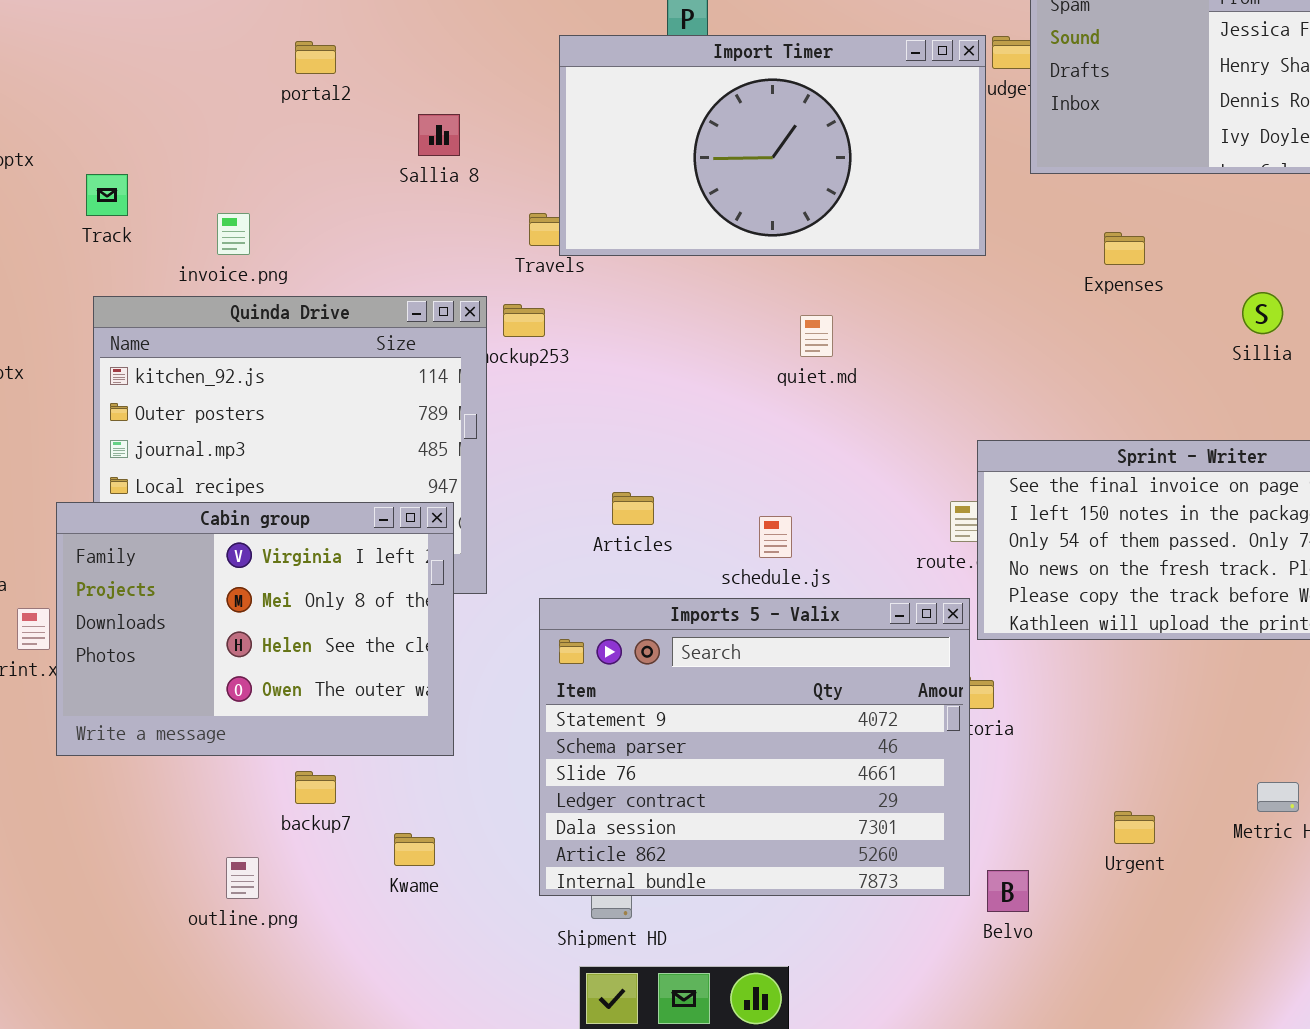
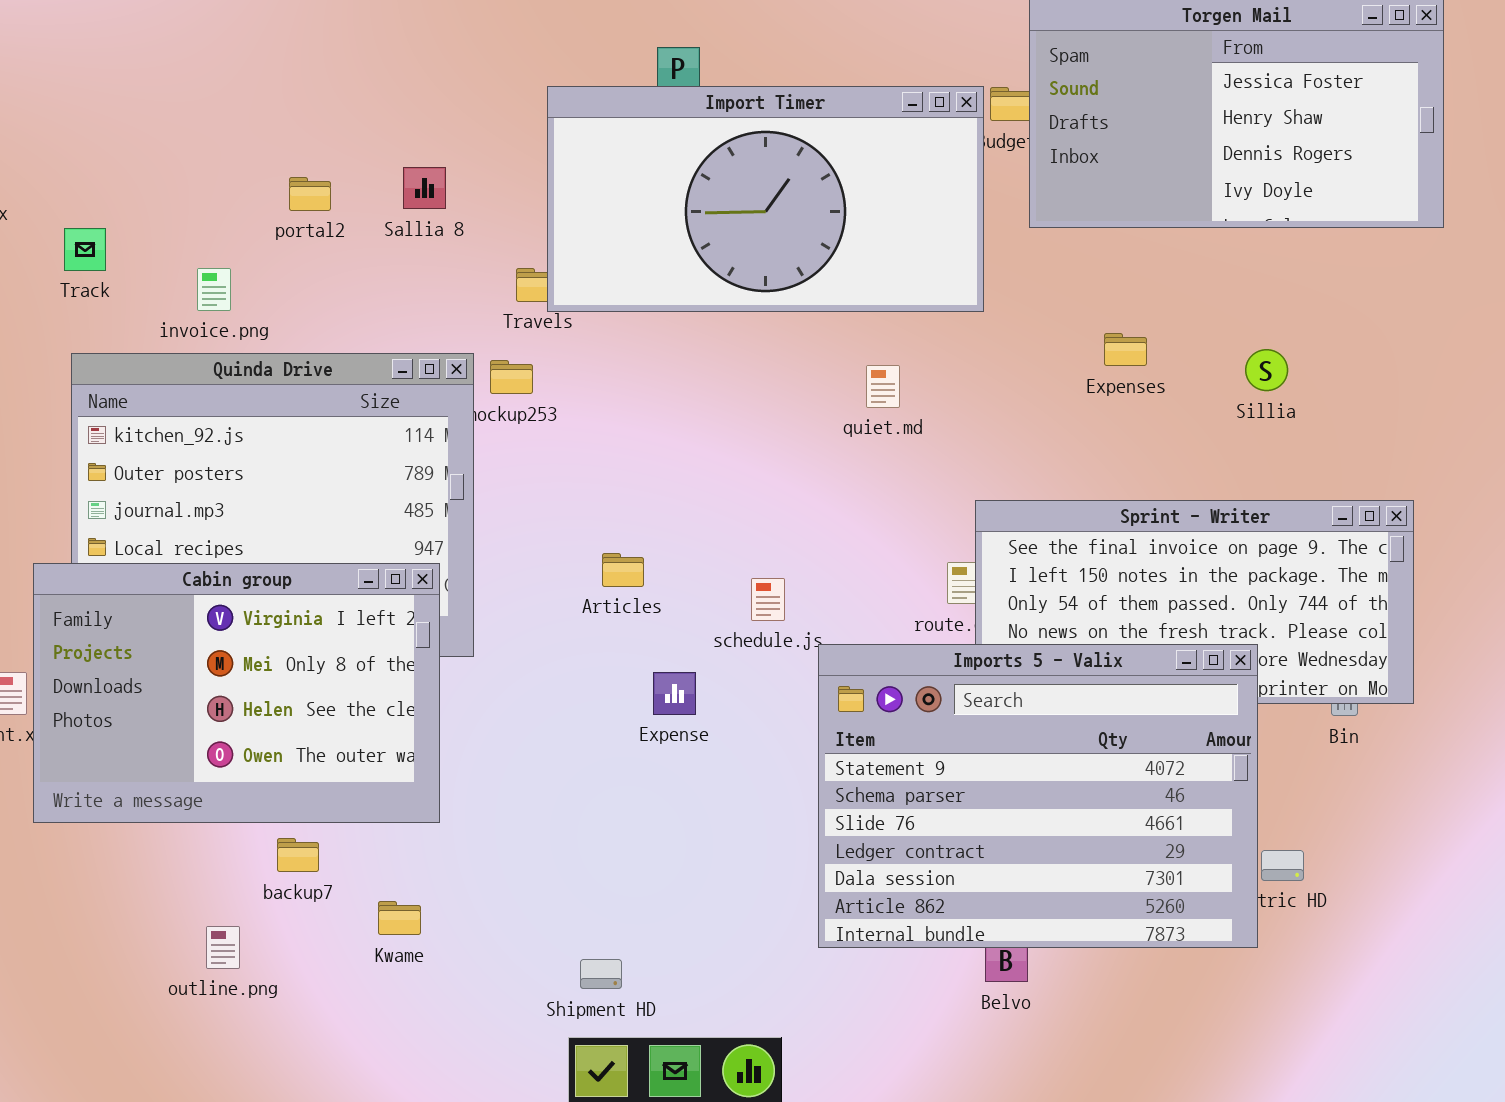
portal2: [295,41,336,74] -> [289,177,331,211], moved
Expenses: [1104,232,1145,265] -> [1104,333,1147,366], moved
quiet.md: [800,315,833,357] -> [866,365,900,408], moved
Imports 5 - Valix: [539,598,970,896] -> [818,644,1258,948], moved

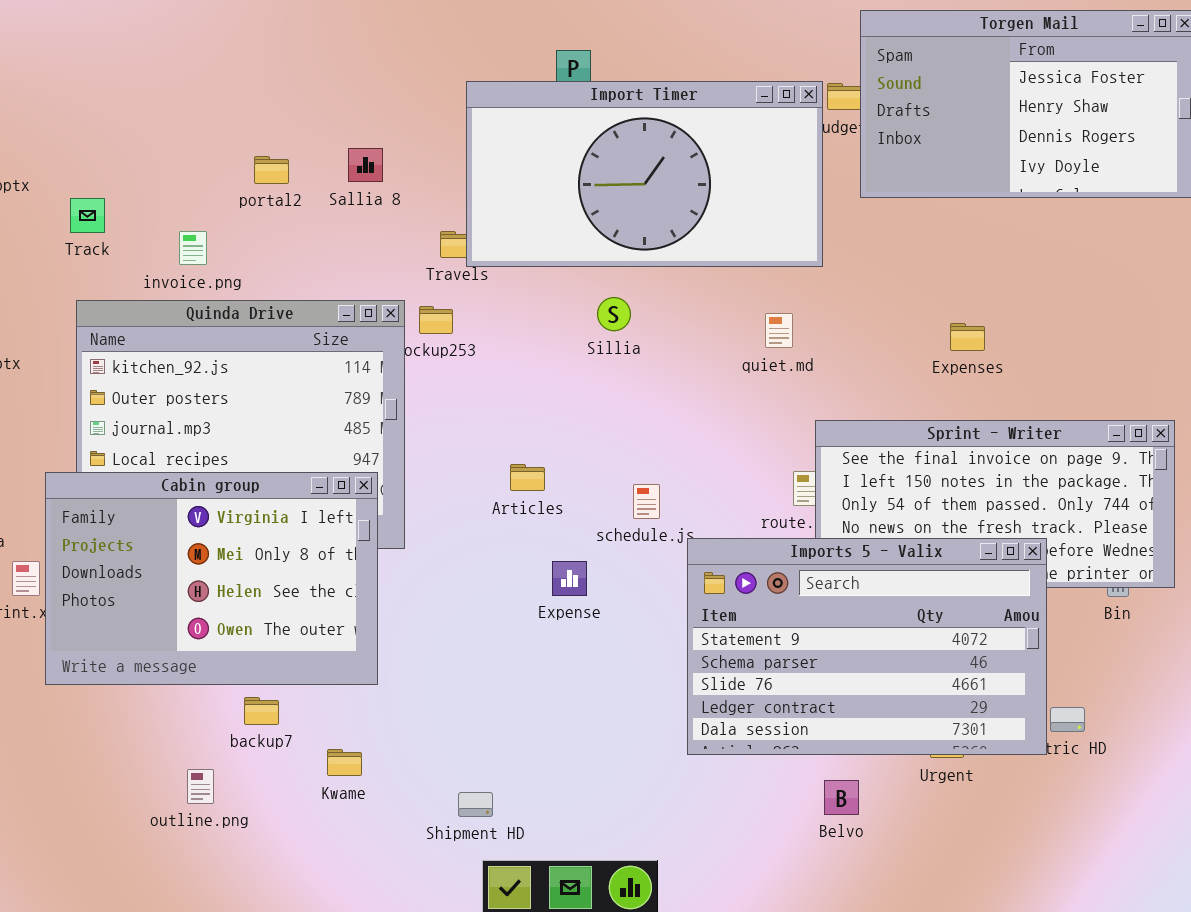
Expenses: [1104,333,1147,366] -> [950,323,985,351], moved
Sillia: [1245,349,1288,391] -> [597,297,631,331], moved
quiet.md: [866,365,900,408] -> [765,313,793,348], moved
Imports 5 - Valix: [818,644,1258,948] -> [687,538,1047,755], resized
Shipment HD: [580,959,622,989] -> [458,792,493,817], moved

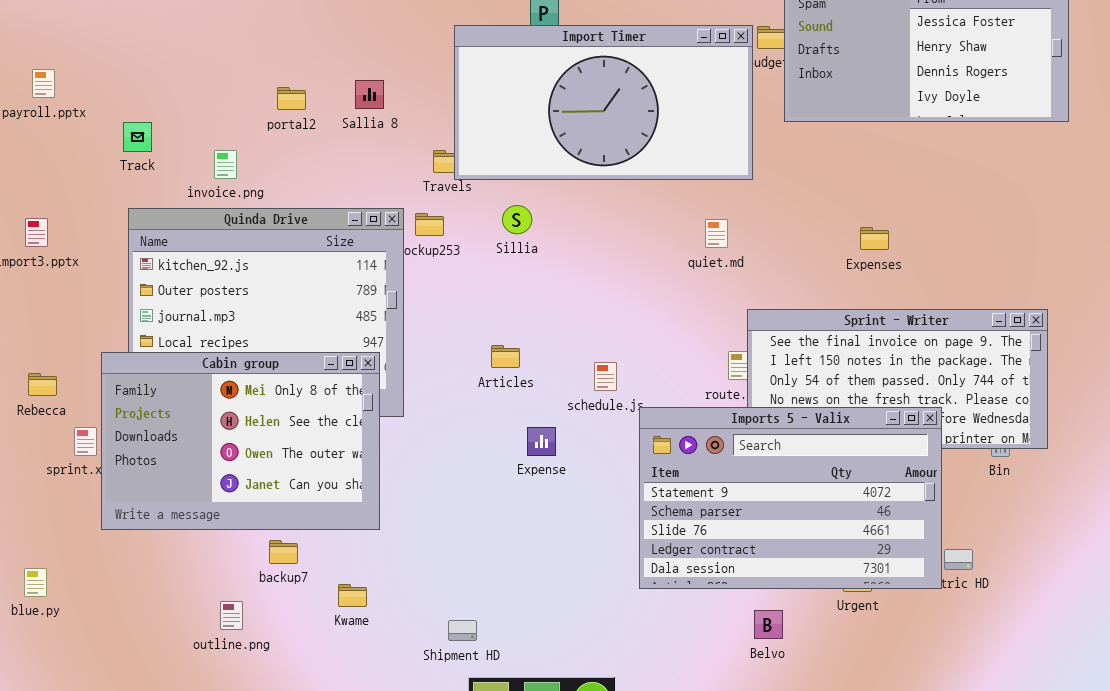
Sillia: [597,297,631,331] -> [502,205,532,234], moved
Cabin group: [45,472,378,685] -> [101,352,380,530], scrolled down 1 row

